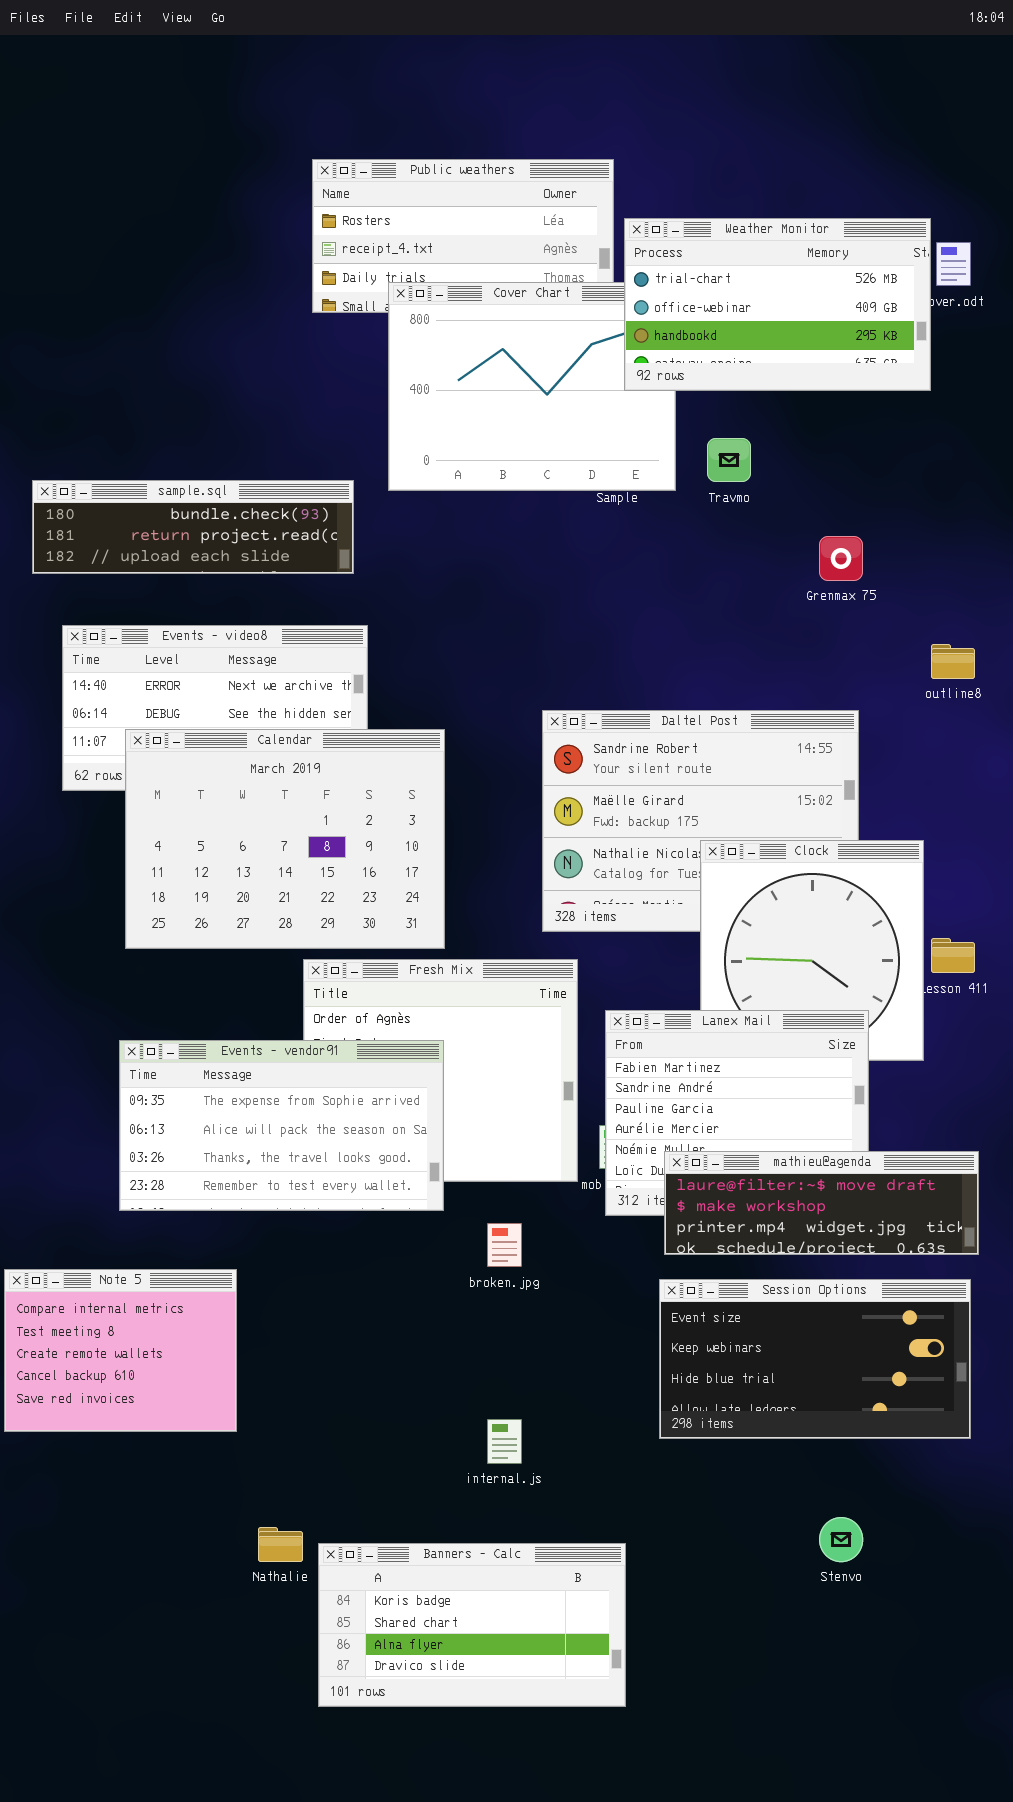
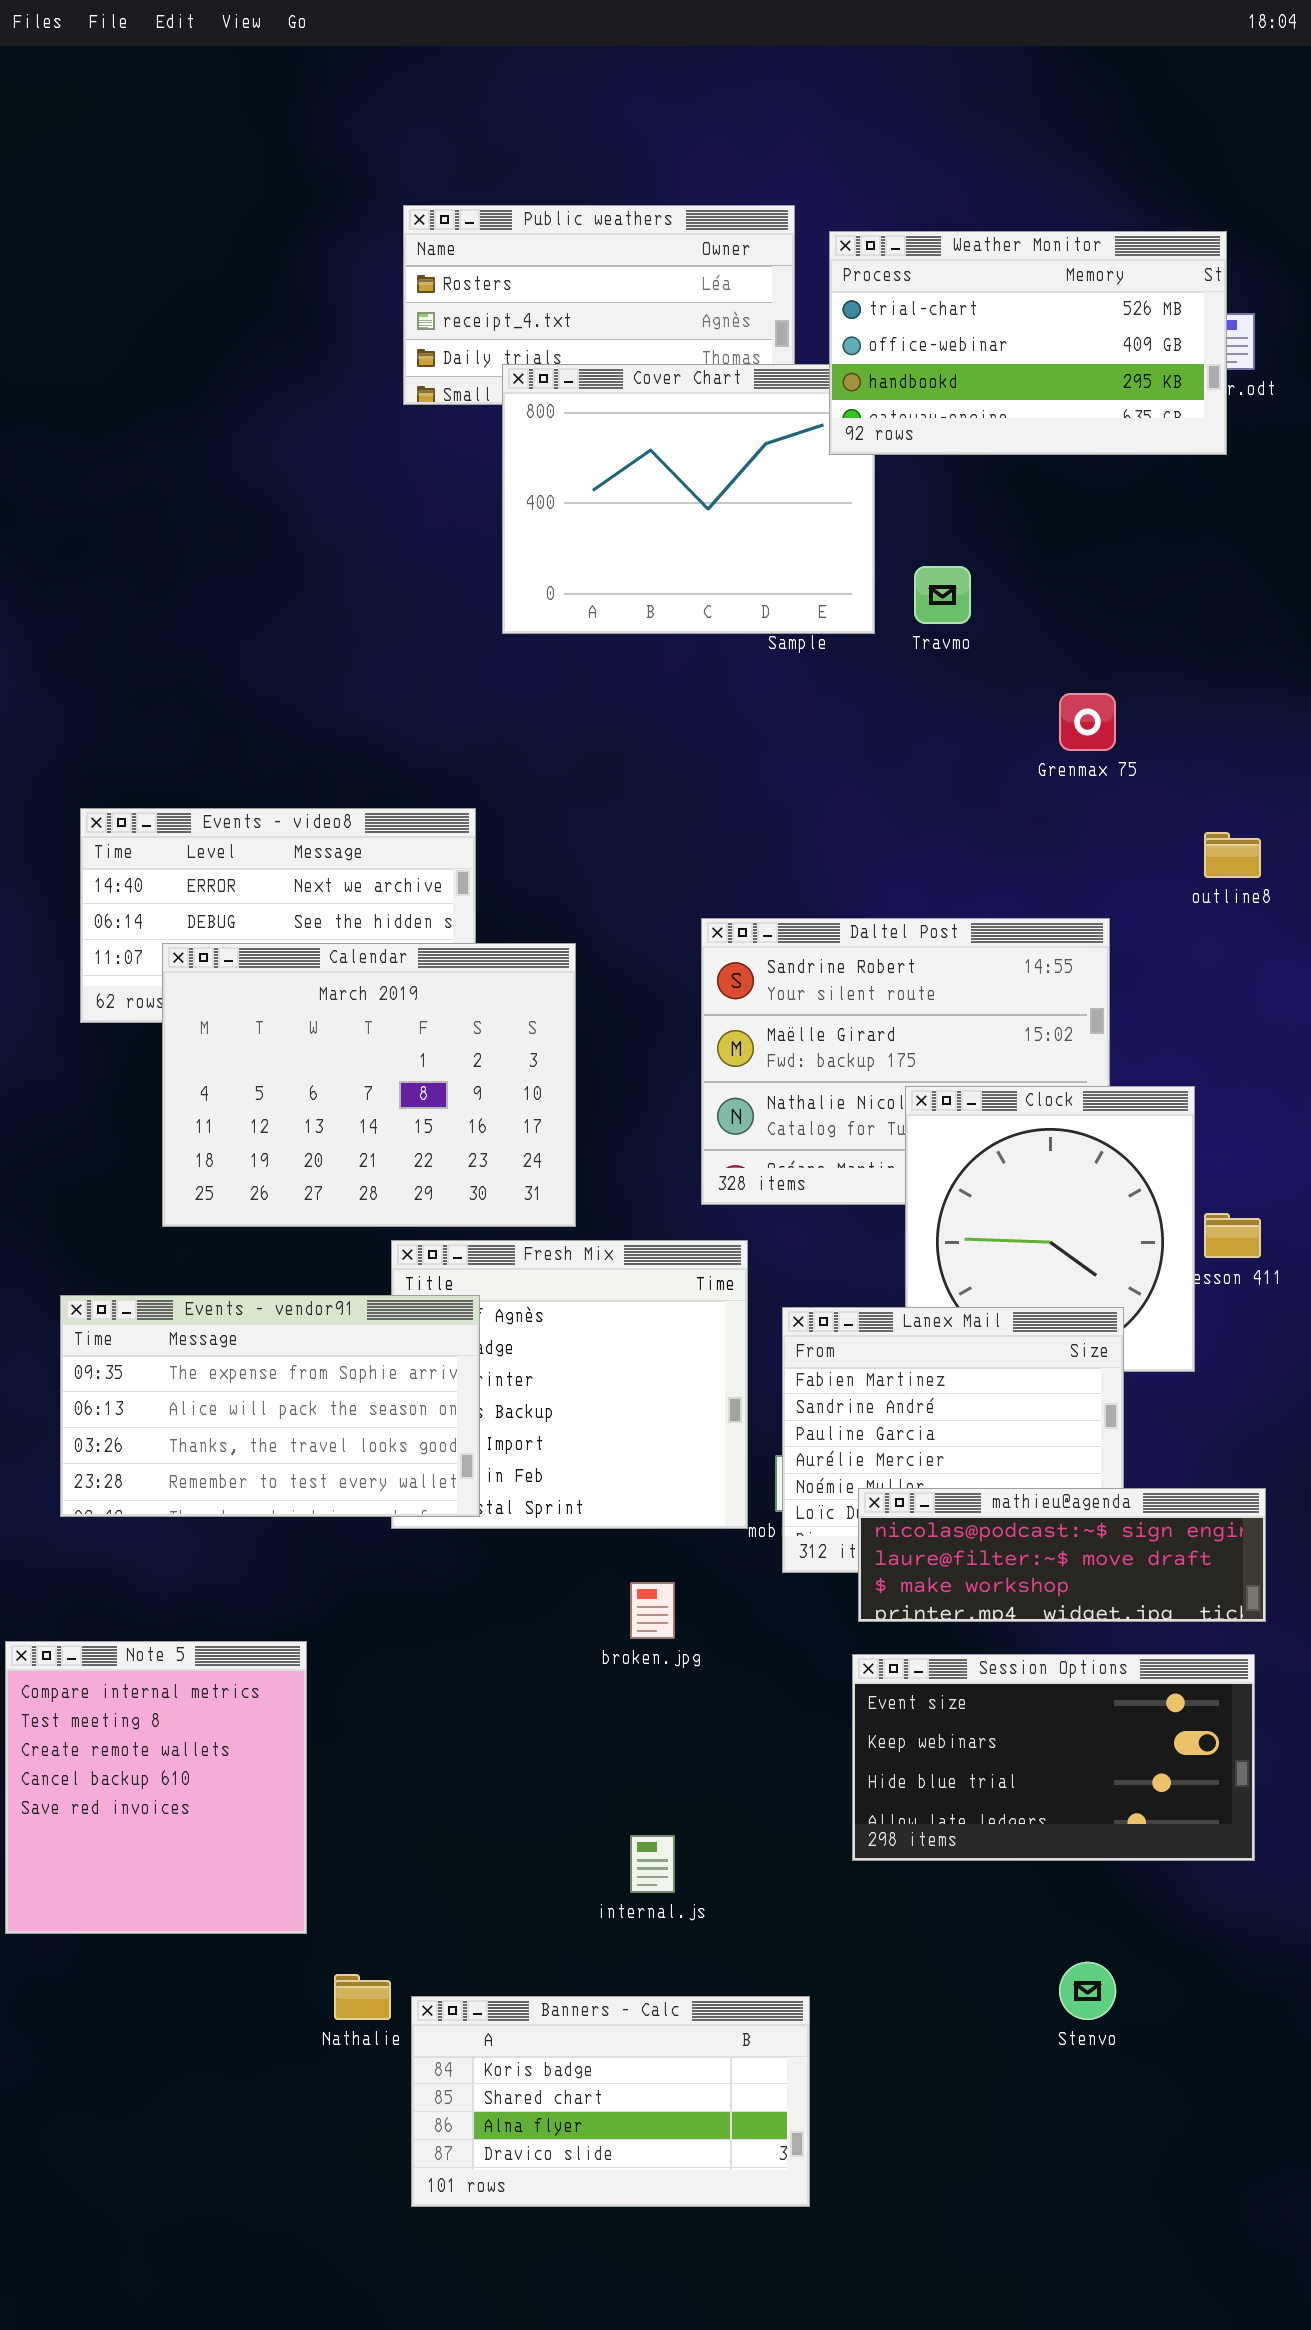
Weather Monitor: [624,218,931,391] -> [829,231,1227,455], moved
sample.sql: [32,480,354,574] -> none, closed
Events - vendor91: [119,1040,444,1211] -> [60,1295,480,1517], moved
mathieu@agenda: [664,1151,979,1255] -> [858,1488,1266,1622], scrolled up 1 row
Note 5: [4,1269,237,1432] -> [5,1641,307,1934], resized

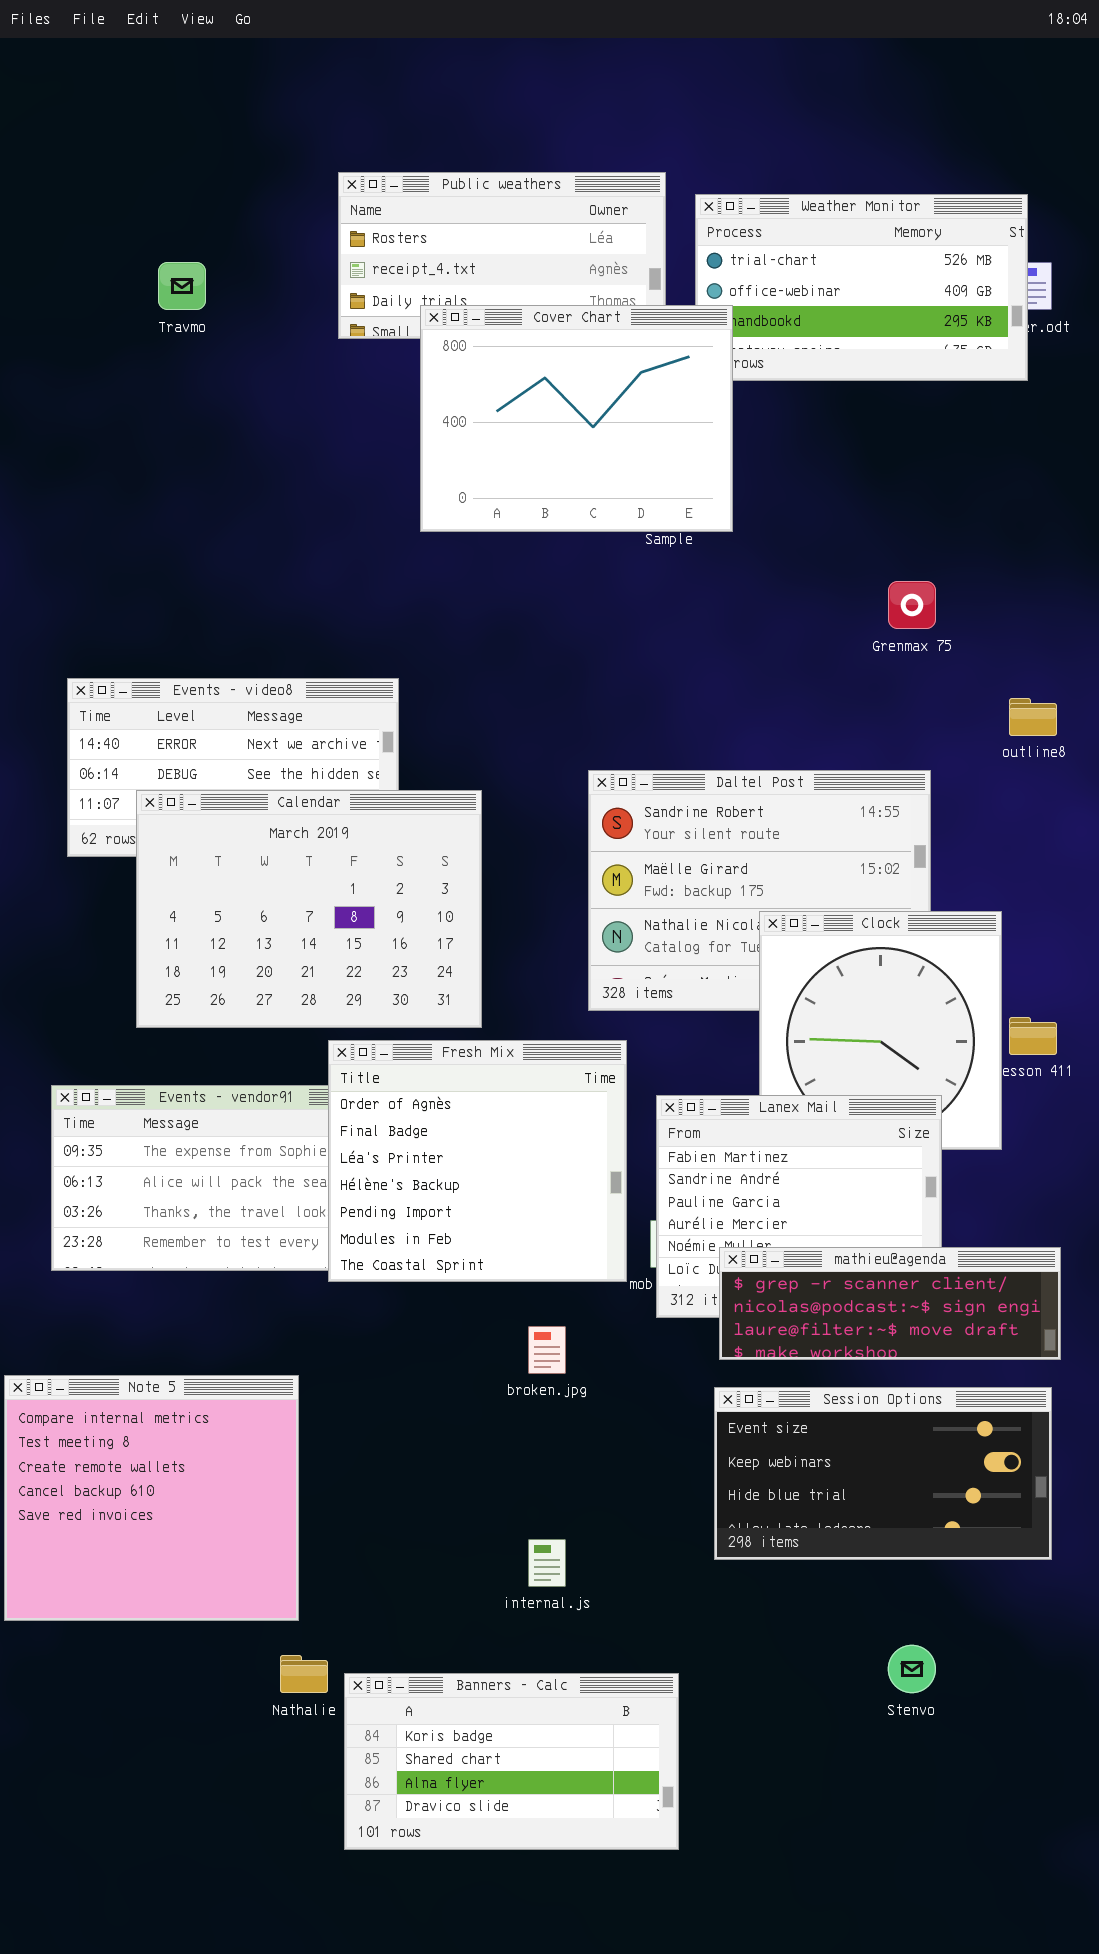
Cover Chart: [502,364,875,634] -> [420,305,733,532], raised
Travmo: [914,566,971,624] -> [158,262,206,310], moved
Fresh Mix: [391,1240,748,1529] -> [328,1040,627,1282], raised
mathieu@agenda: [858,1488,1266,1622] -> [719,1247,1061,1360], scrolled up 1 row
Note 5: [5,1641,307,1934] -> [4,1375,299,1621], resized

